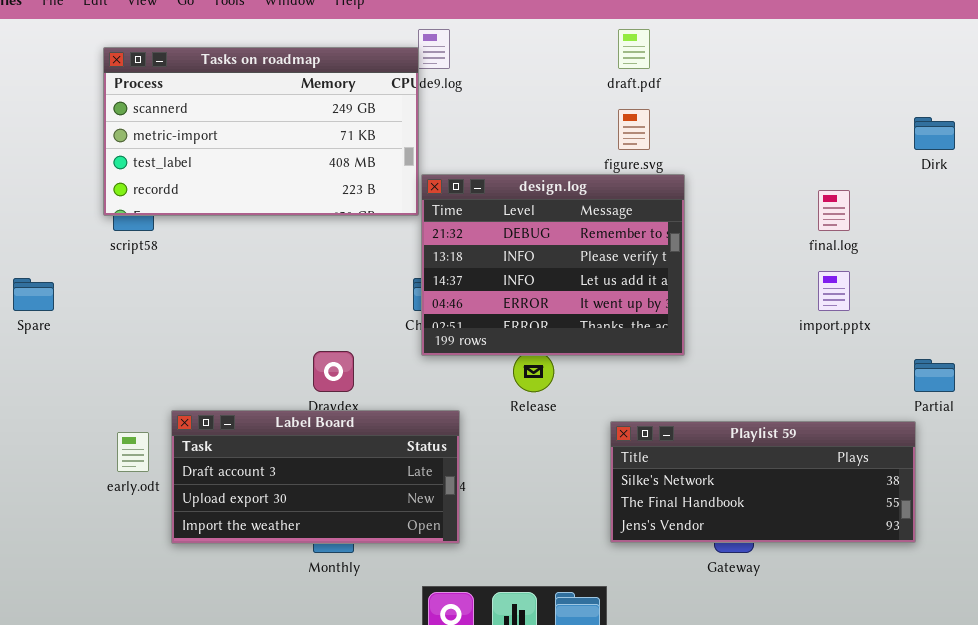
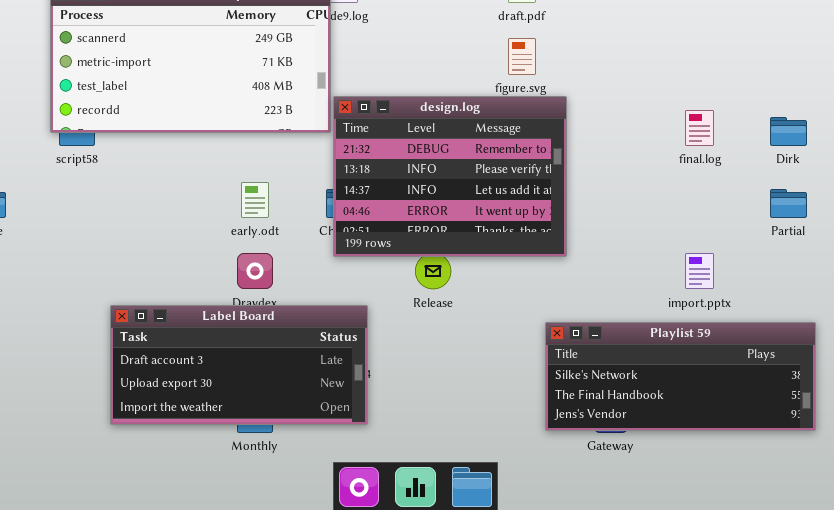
Dirk: [914,117,955,150] -> [770,117,807,146], moved
import.pptx: [818,271,850,311] -> [685,253,714,289], moved
Partial: [914,359,955,392] -> [770,189,807,218], moved
Playlist 59: [610,421,916,543] -> [545,322,816,431], moved
early.odt: [117,432,149,472] -> [241,182,269,218], moved

